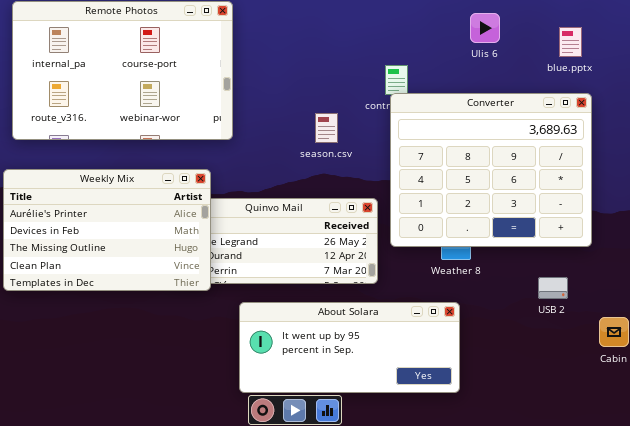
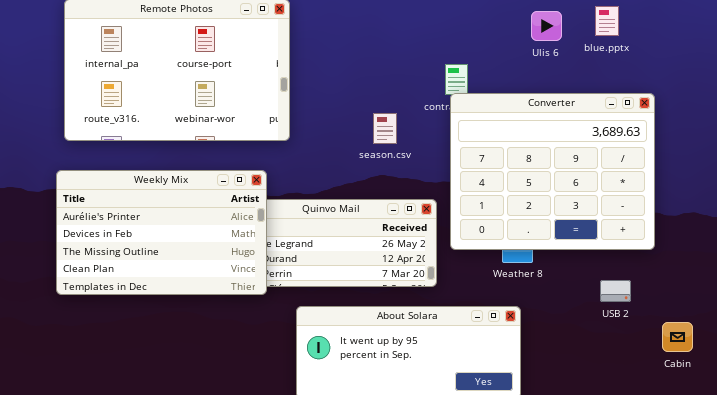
blue.pptx: [559,27,582,57] -> [595,6,619,36], moved

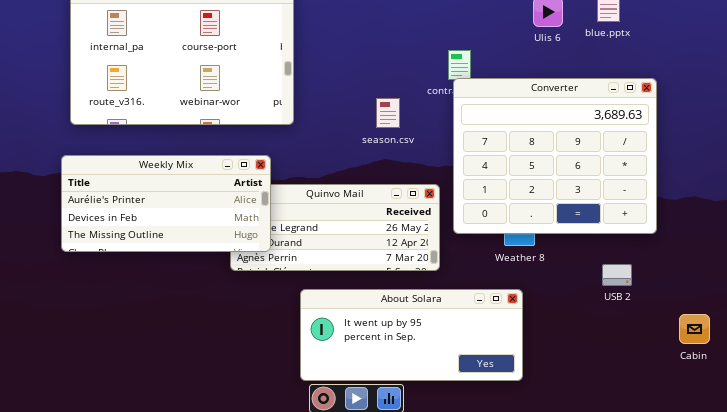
Weekly Mix: [56,170,267,295] -> [61,155,271,252], resized
Cabin: [662,322,693,352] -> [679,314,710,344], moved

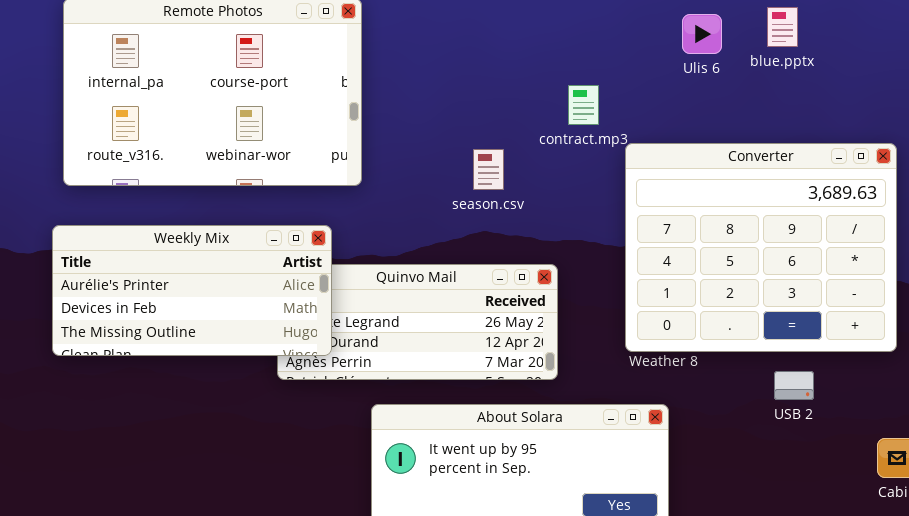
Converter: [453,78,657,234] -> [625,143,897,352], moved

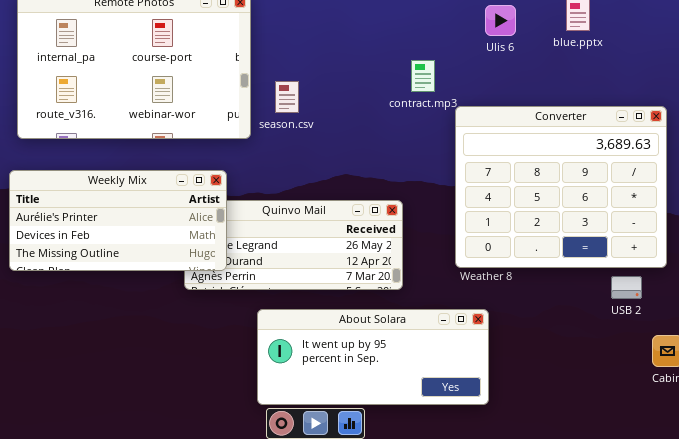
Ulis 6: [682,14,722,54] -> [485,5,516,36], moved
season.csv: [473,149,504,190] -> [275,81,299,113], moved
USB 2: [774,371,814,400] -> [611,276,642,299], moved

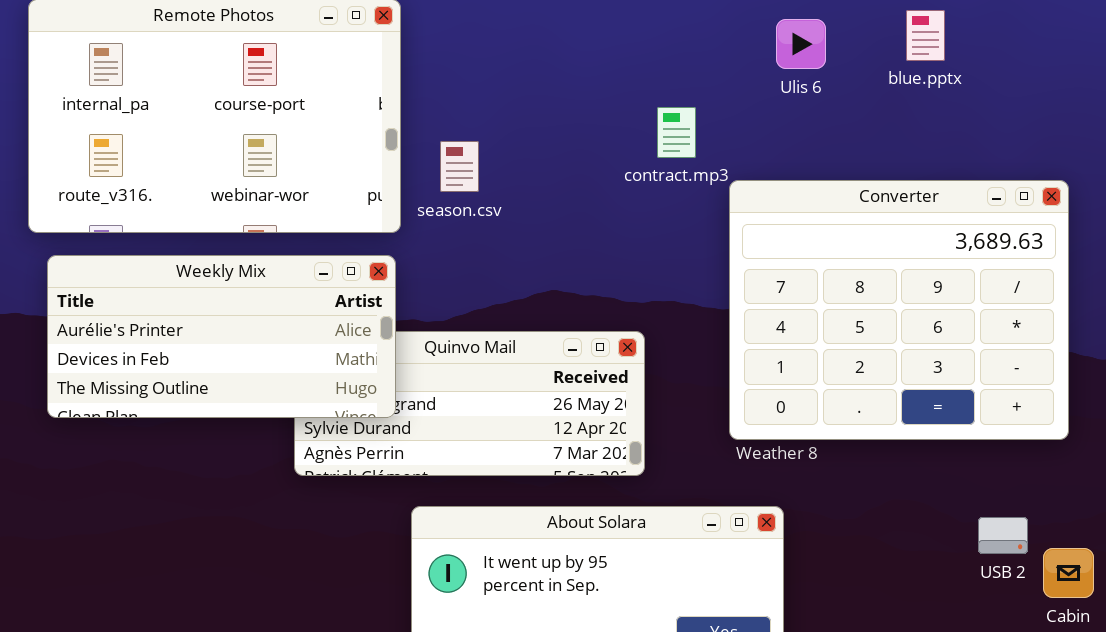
Weekly Mix: [9,170,227,271] -> [47,255,396,418], moved
USB 2: [611,276,642,299] -> [978,517,1028,554], moved

